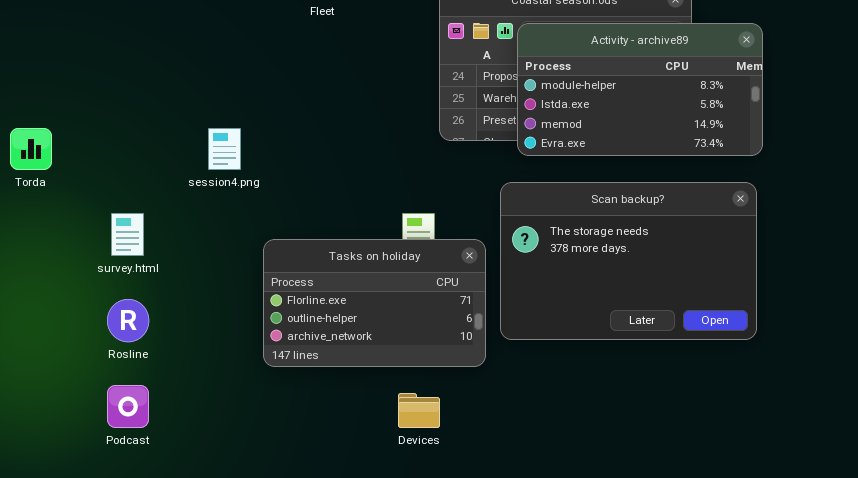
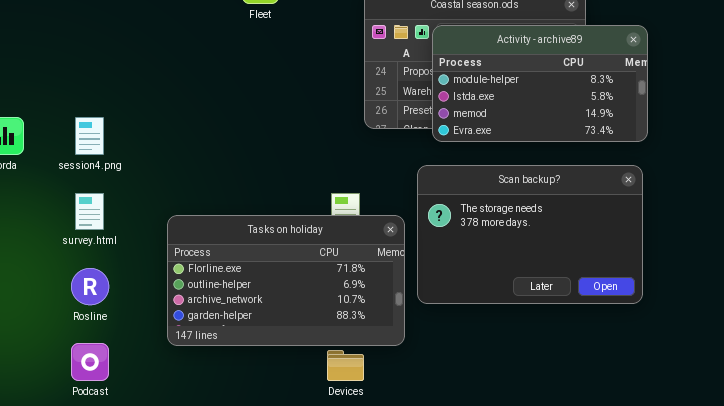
session4.png: [208,128,241,170] -> [75,117,104,155], moved
Tasks on holiday: [263,239,486,367] -> [167,215,405,346], resized

